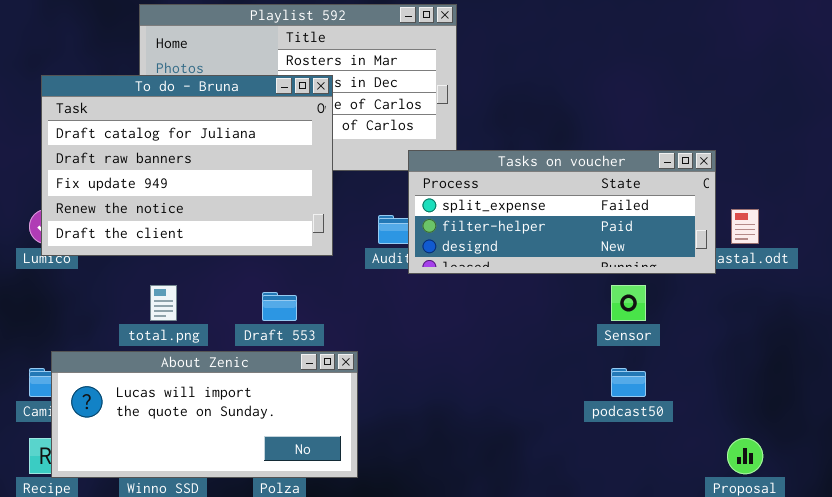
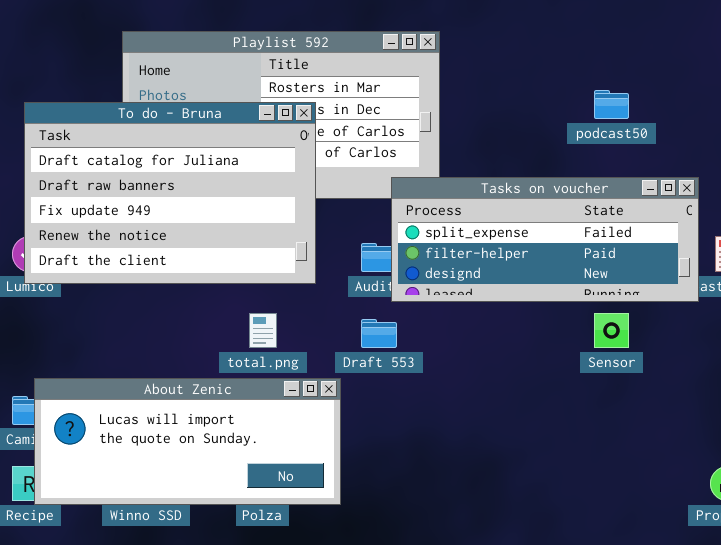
total.png: [150,285,177,321] -> [249,313,277,348], moved
Draft 553: [262,292,297,321] -> [361,319,397,348], moved
podcast50: [611,368,646,397] -> [594,90,629,119], moved

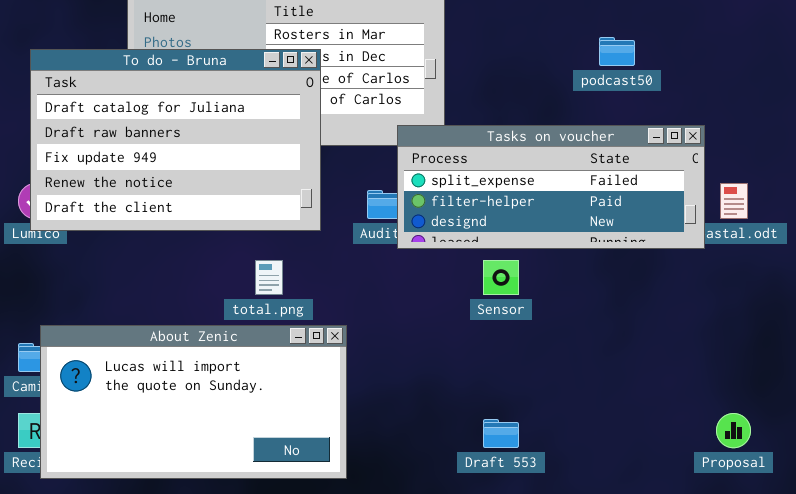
Sensor: [594,313,629,348] -> [483,260,519,295], moved
Draft 553: [361,319,397,348] -> [483,419,519,448], moved
About Zenic: [34,378,341,505] -> [40,325,347,479], resized

